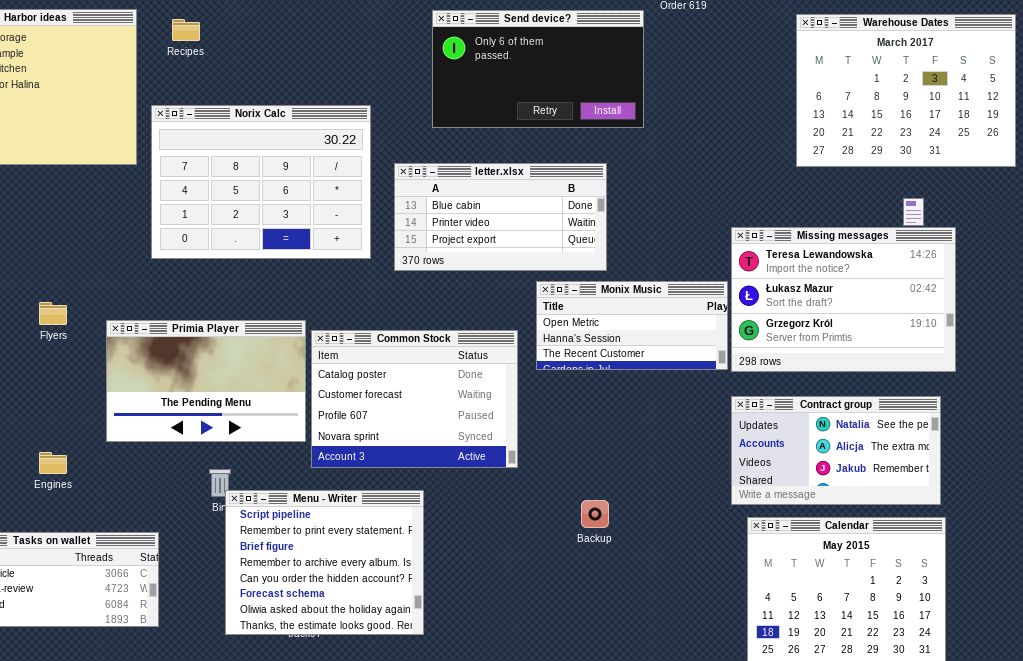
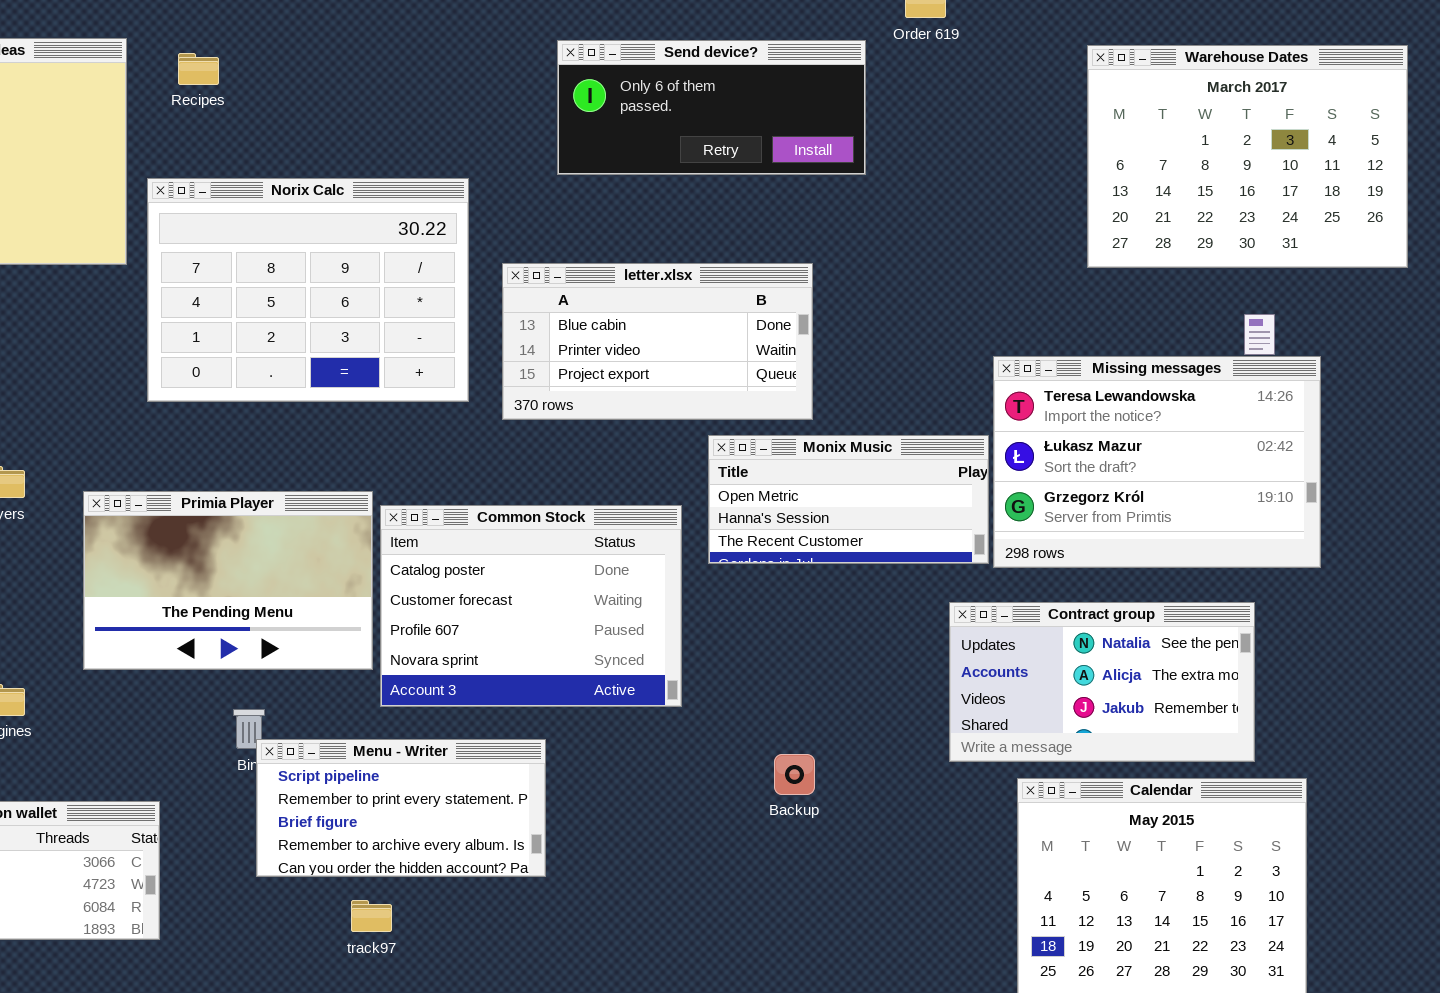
Send device?: [432,10,644,128] -> [557,40,866,175], resized
Contract group: [731,396,941,505] -> [949,602,1255,762], moved
Menu - Writer: [225,490,424,635] -> [256,739,546,877], resized

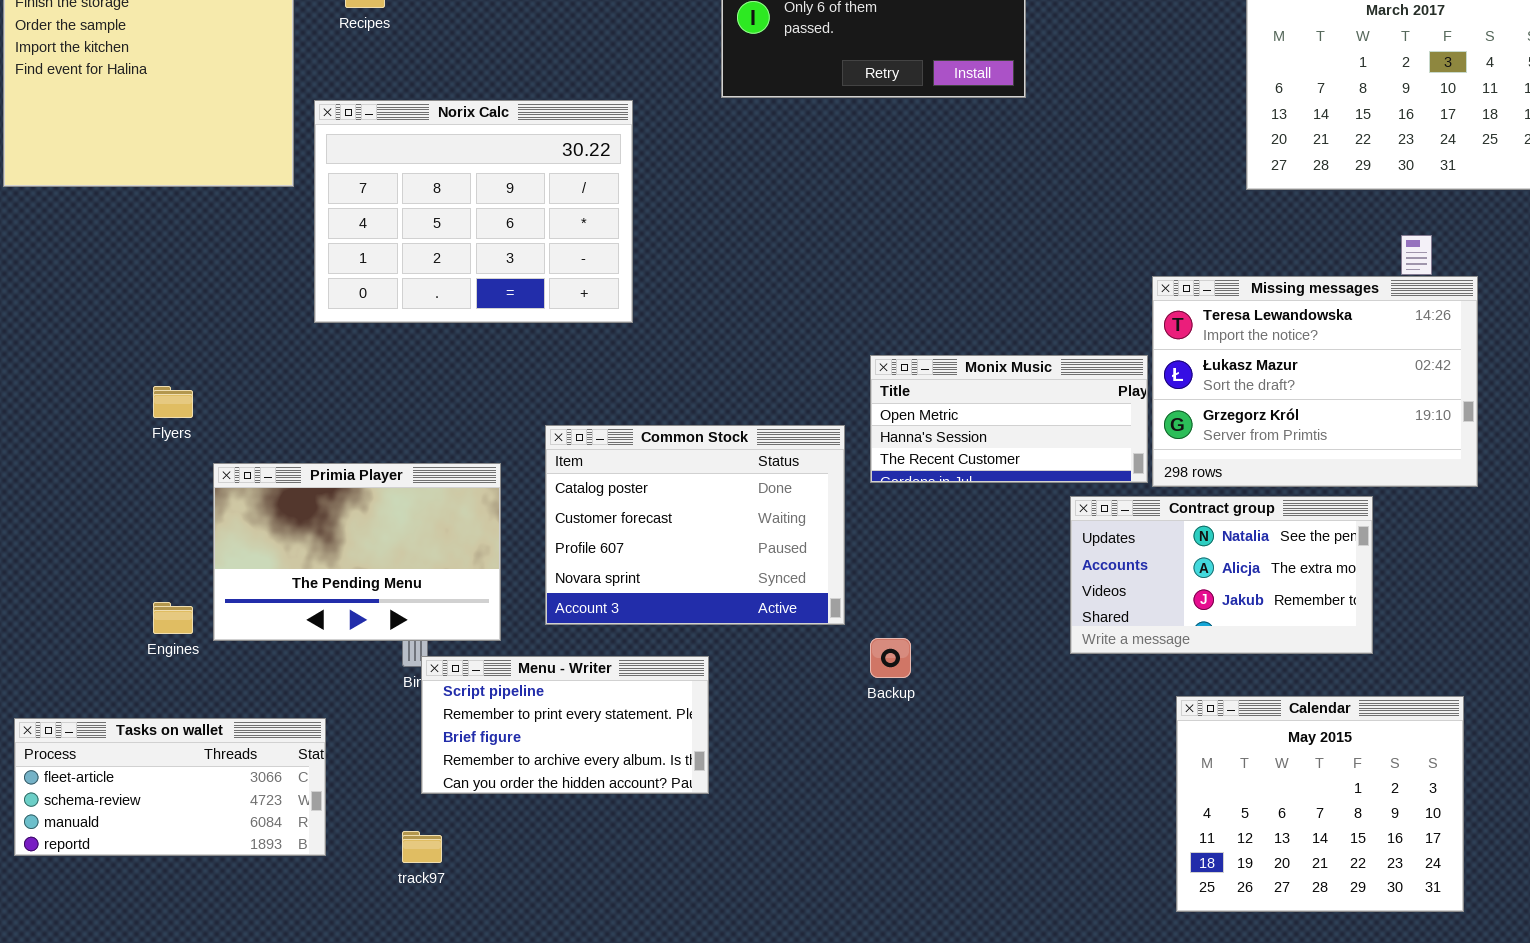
letter.xlsx: [502,263,813,420] -> none, closed
Primia Player: [83,491,373,670] -> [213,463,501,641], moved
Contract group: [949,602,1255,762] -> [1070,496,1373,654], moved
Backup: [774,754,815,795] -> [870,638,911,678], moved
track97: [351,900,392,932] -> [402,831,442,863], moved

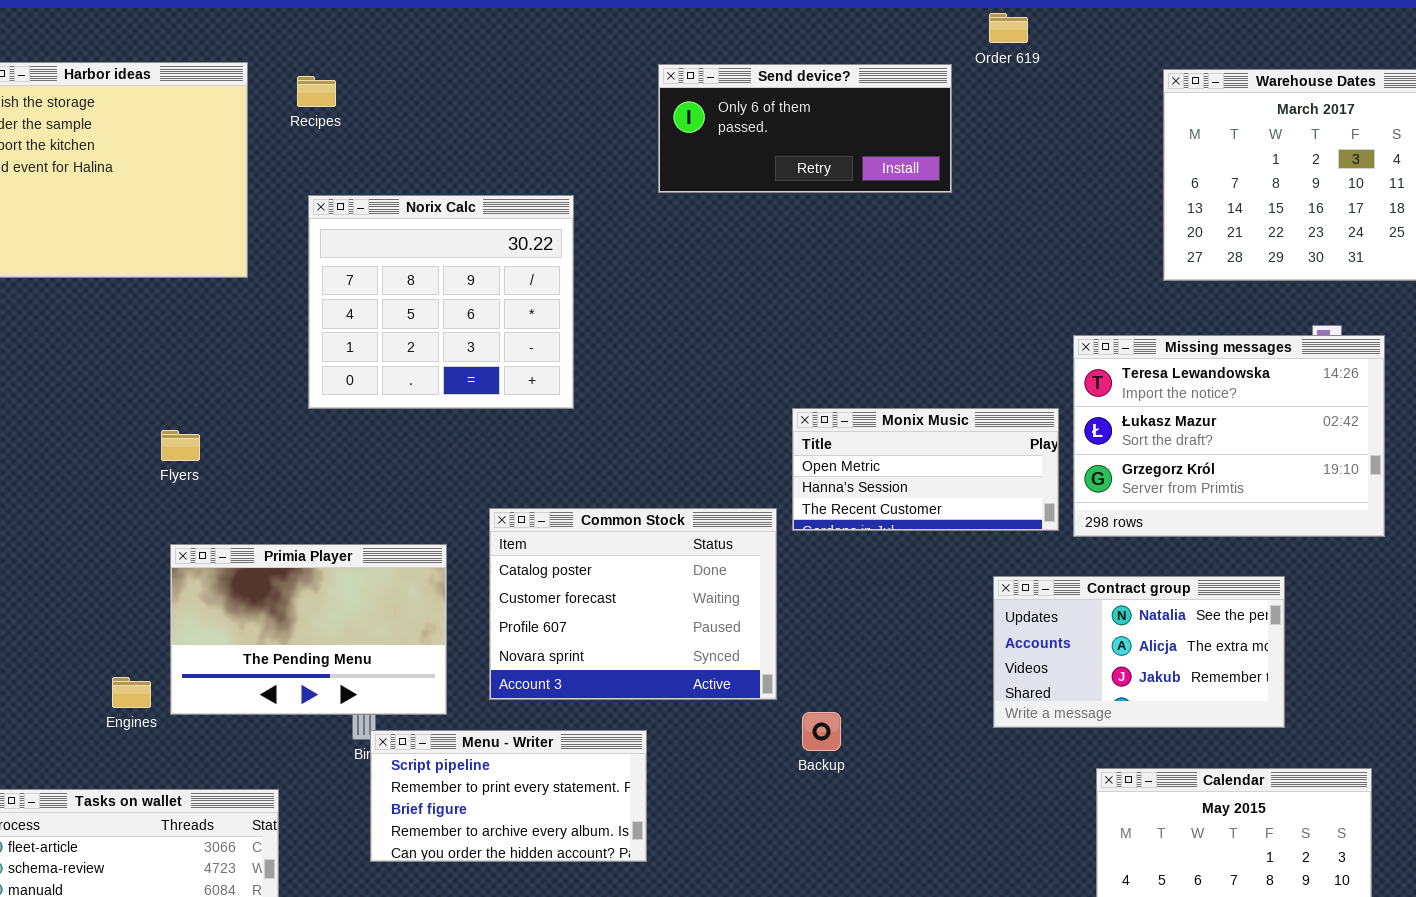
Norix Calc: [314,100,633,323] -> [308,195,574,409], resized
Missing messages: [1152,276,1478,487] -> [1073,335,1385,537], moved
Monix Music: [870,355,1148,483] -> [792,408,1059,531], moved
Flyers: [153,386,193,418] -> [161,430,200,461], moved

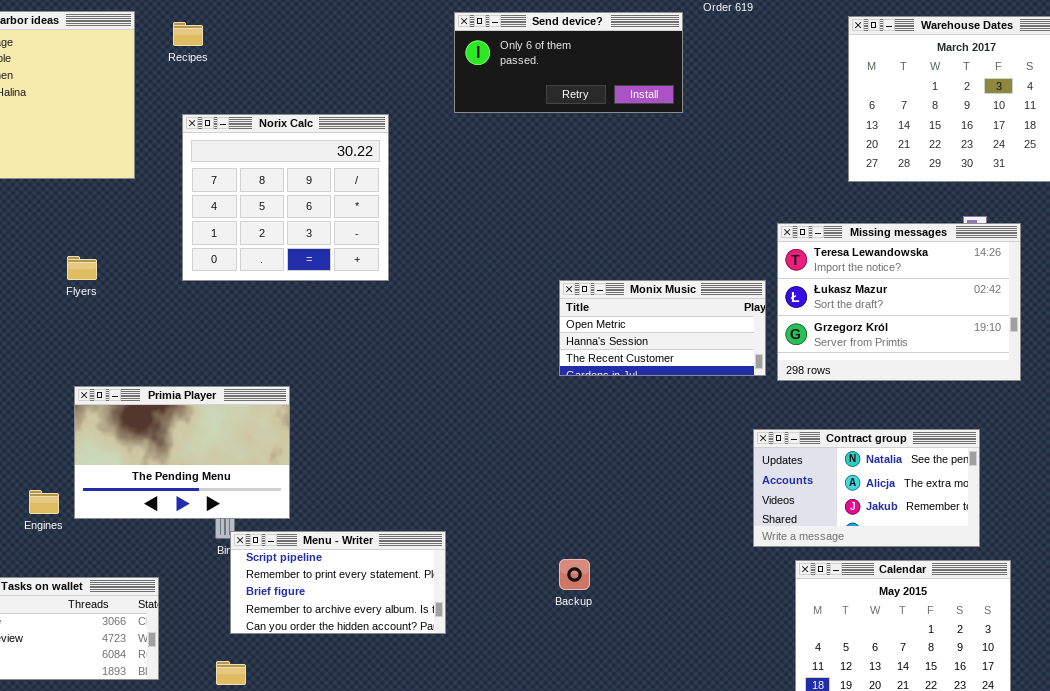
Flyers: [161,430,200,461] -> [67,256,97,280], moved
Common Stock: [489,508,777,700] -> none, closed
Contract group: [993,576,1285,728] -> [753,429,980,547], moved
Backup: [802,712,841,751] -> [559,559,590,590], moved

